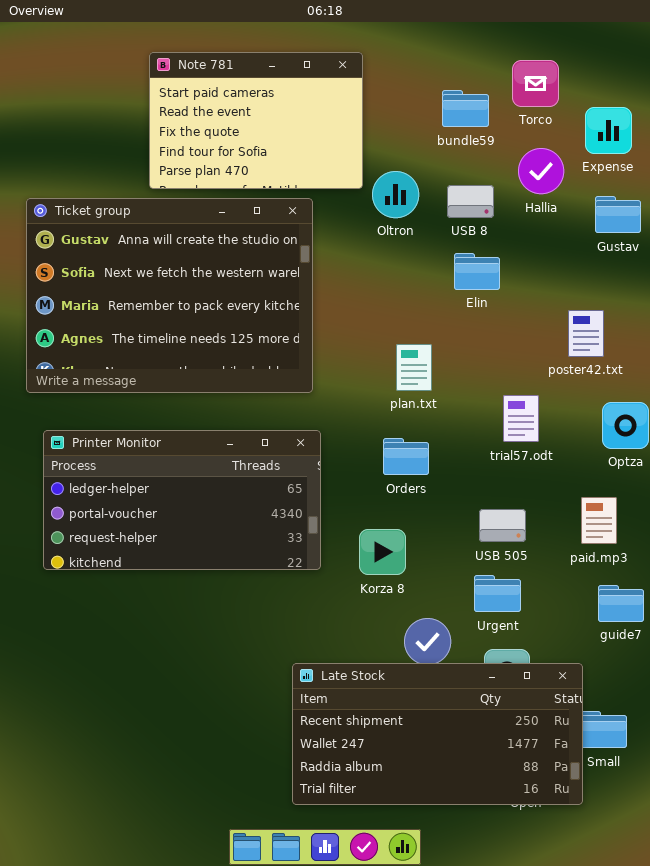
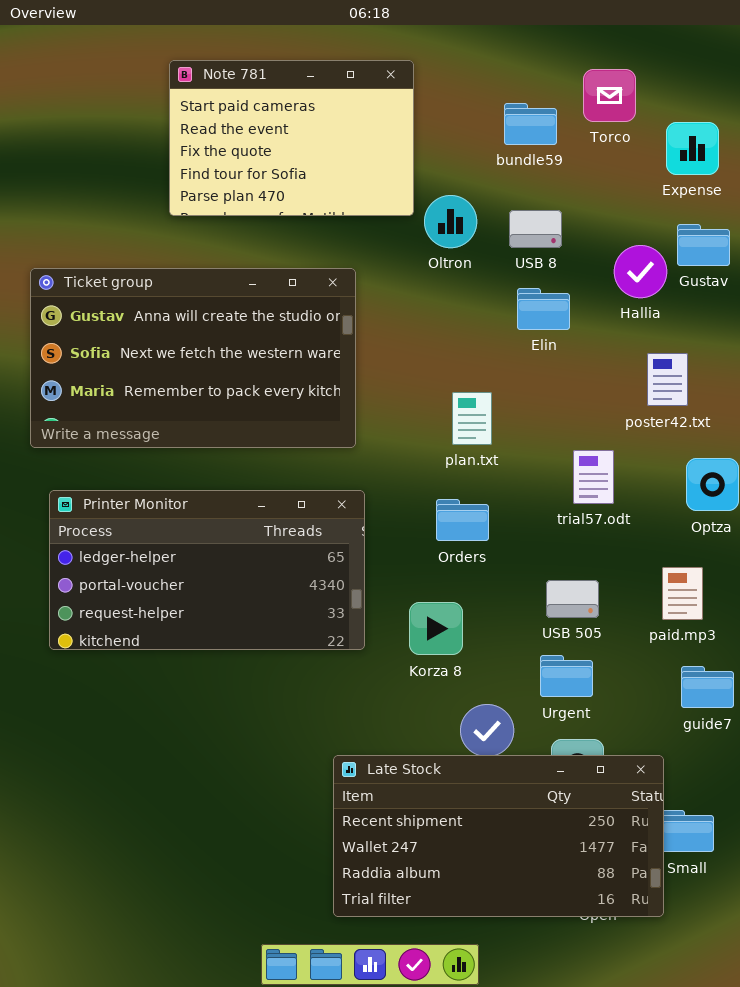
Hallia: [518,148,564,194] -> [614,245,667,298], moved
Ticket group: [26,198,313,393] -> [30,268,356,448], resized

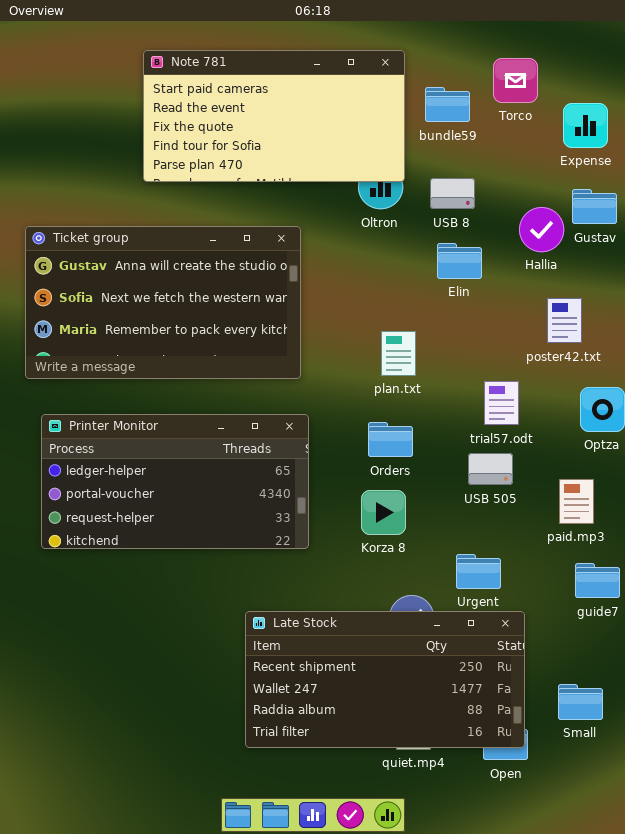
Note 781: [169,60,414,216] -> [143,50,405,182], resized
USB 505: [546,580,599,618] -> [468,453,513,485], moved
Korza 8: [409,602,463,655] -> [361,490,406,535], moved
Late Stock: [333,755,664,917] -> [245,611,525,748], moved

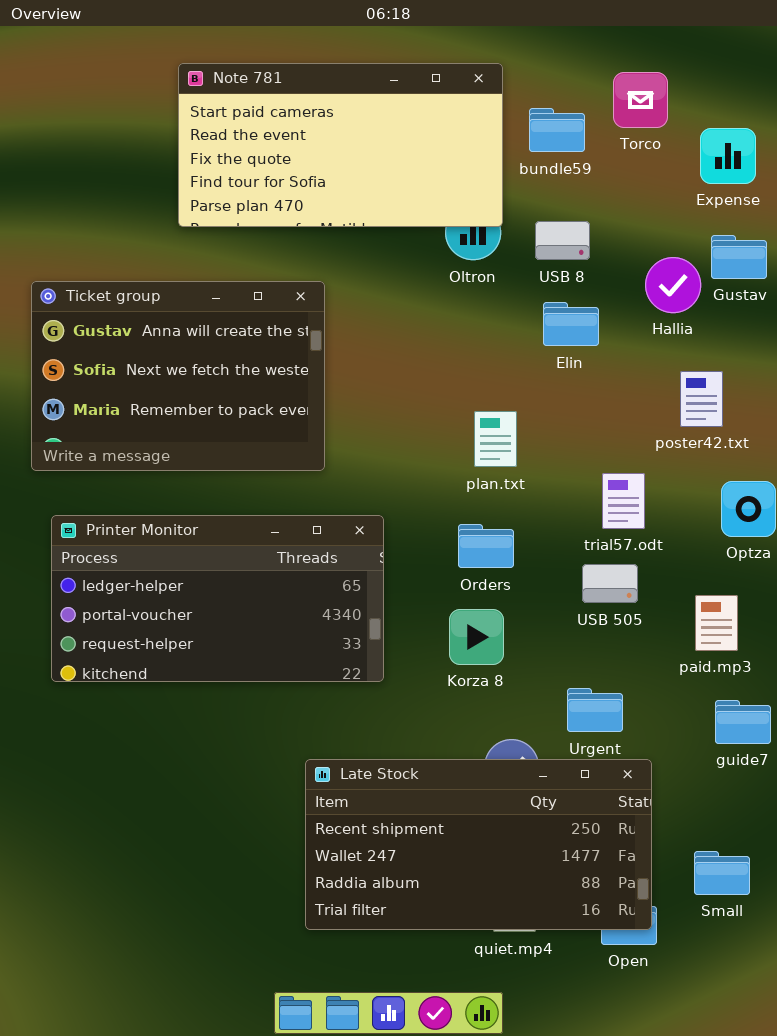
Ticket group: [25,226,301,379] -> [31,281,325,471], resized

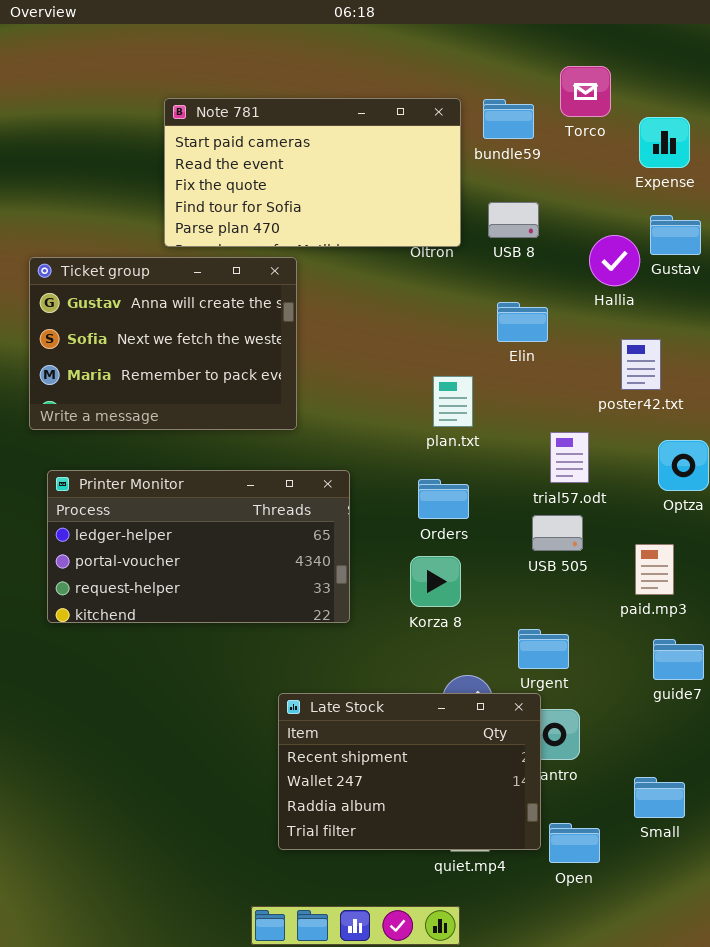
Note 781: [178,63,503,227] -> [164,98,461,247], moved
Elin: [543,302,599,346] -> [497,302,548,342], moved
Late Stock: [305,759,652,930] -> [278,693,541,850], resized

